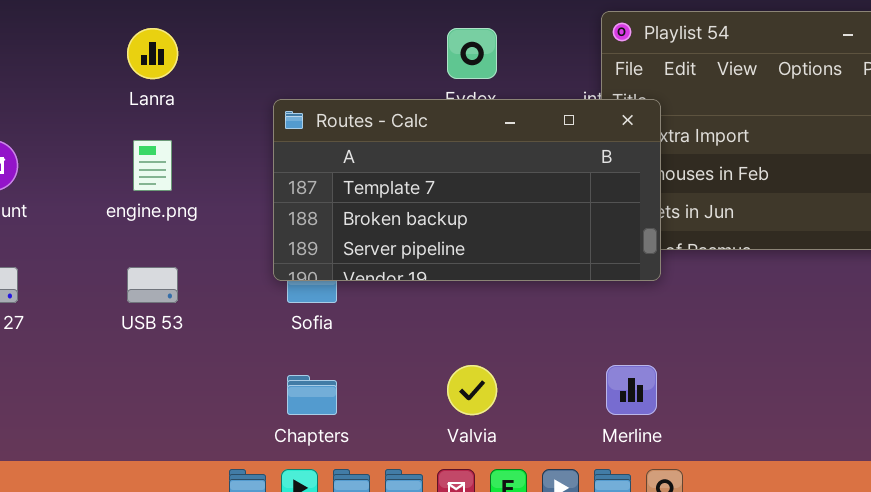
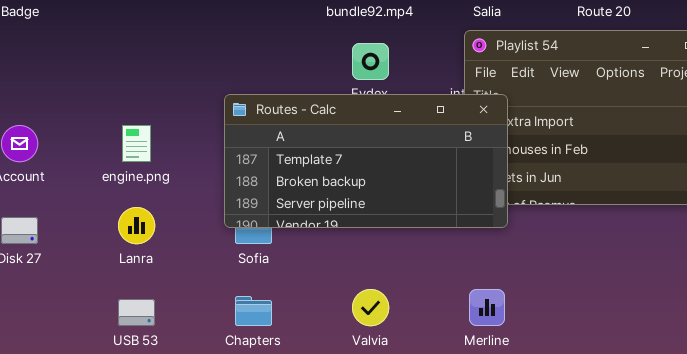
Lanra: [127,28,178,79] -> [118,207,155,244], moved
USB 53: [127,267,178,303] -> [118,299,155,326], moved

